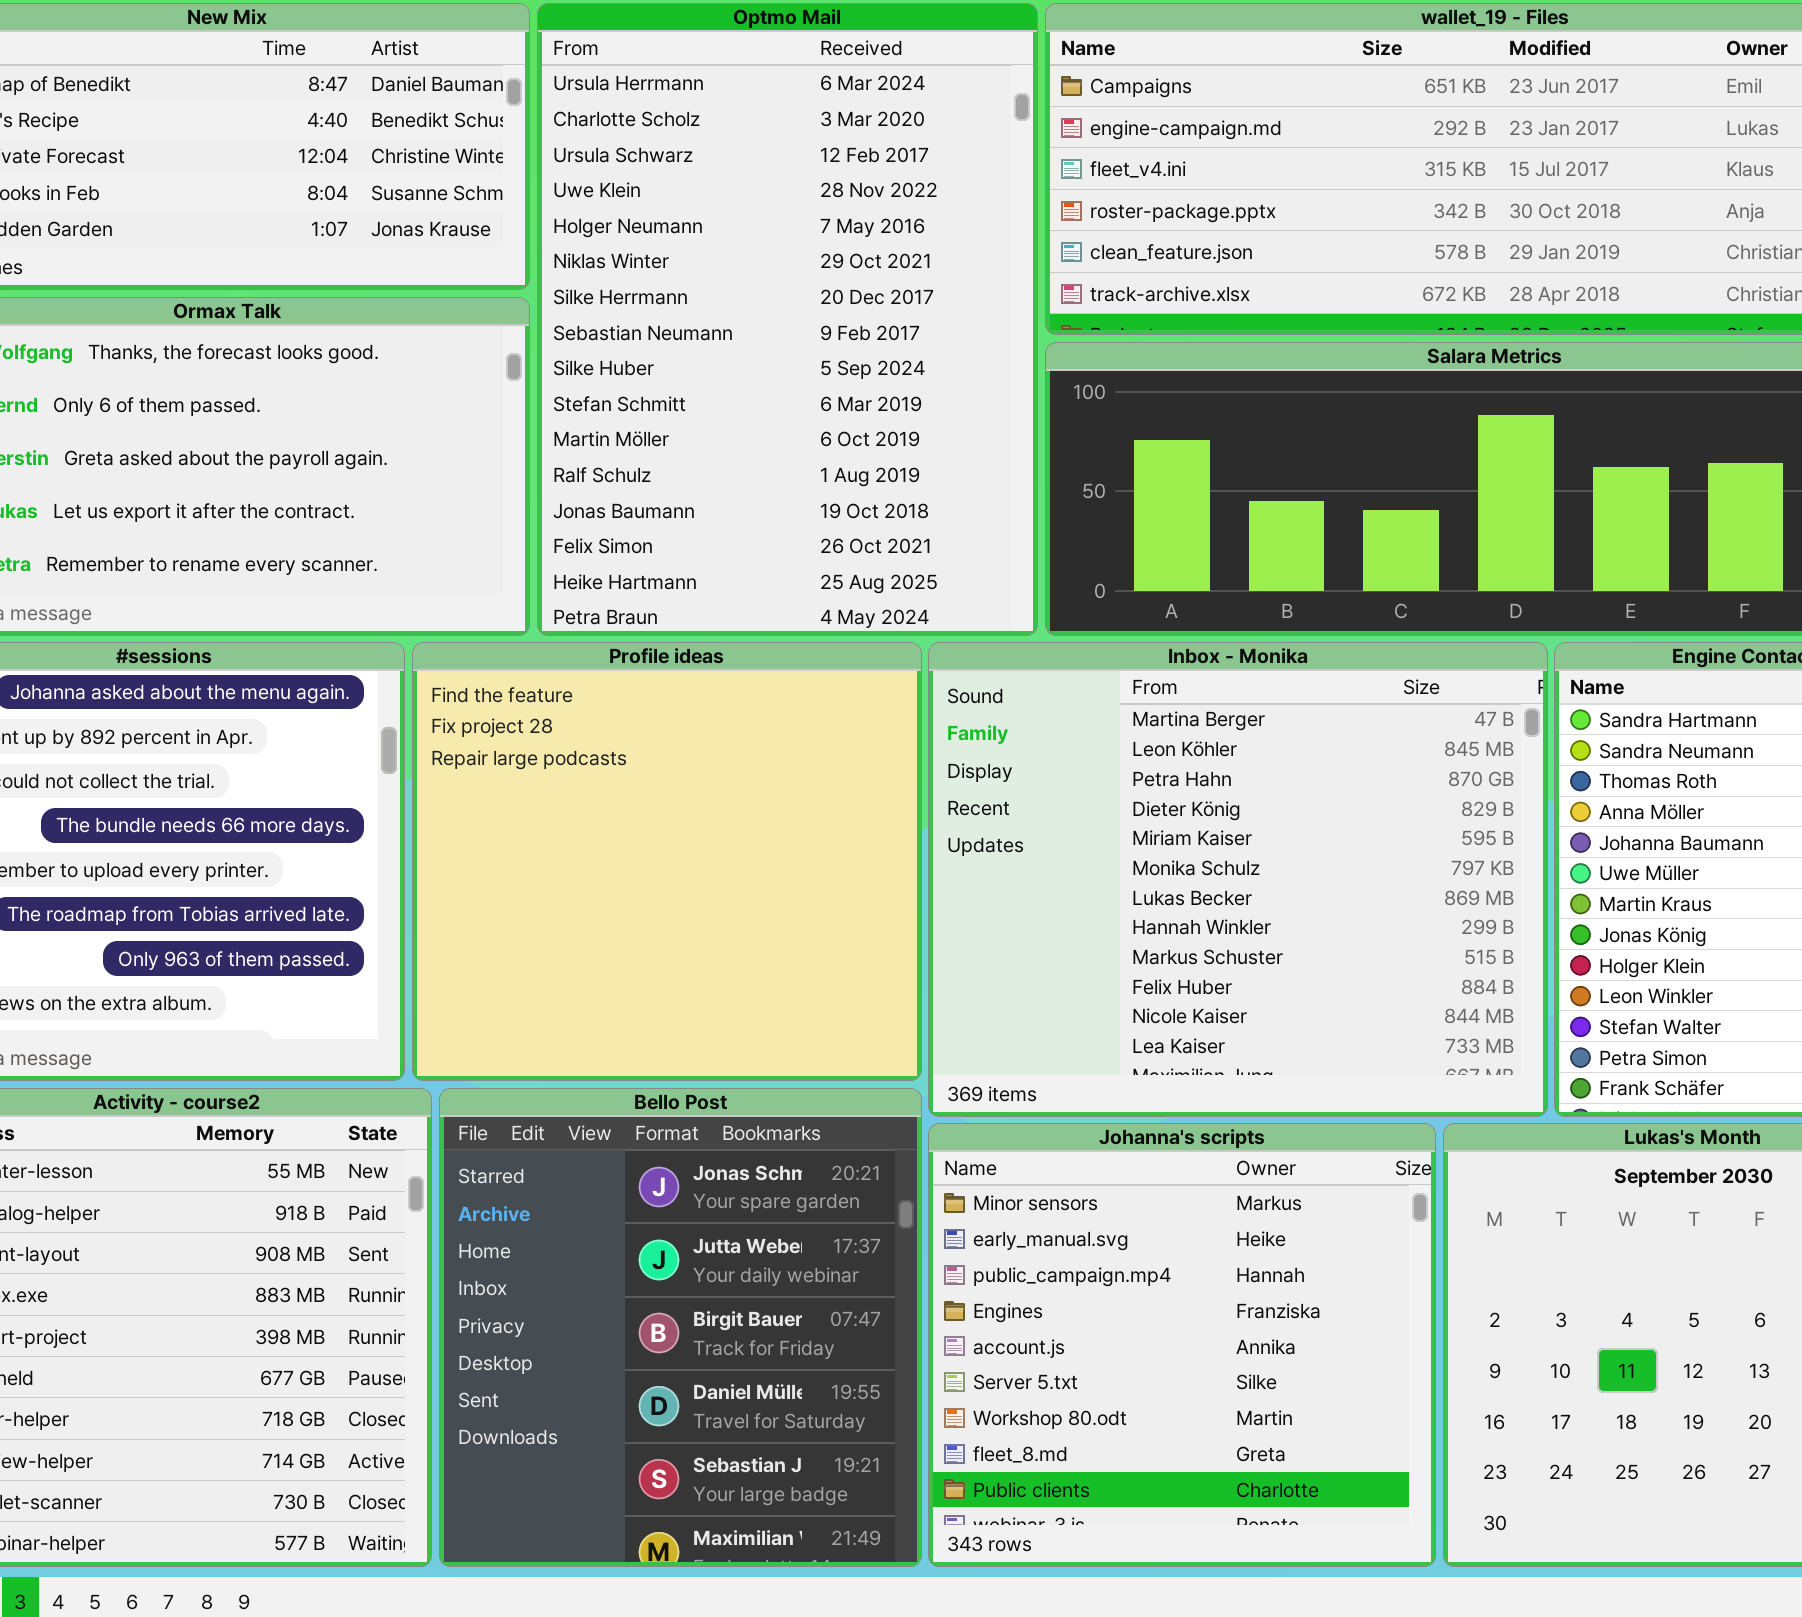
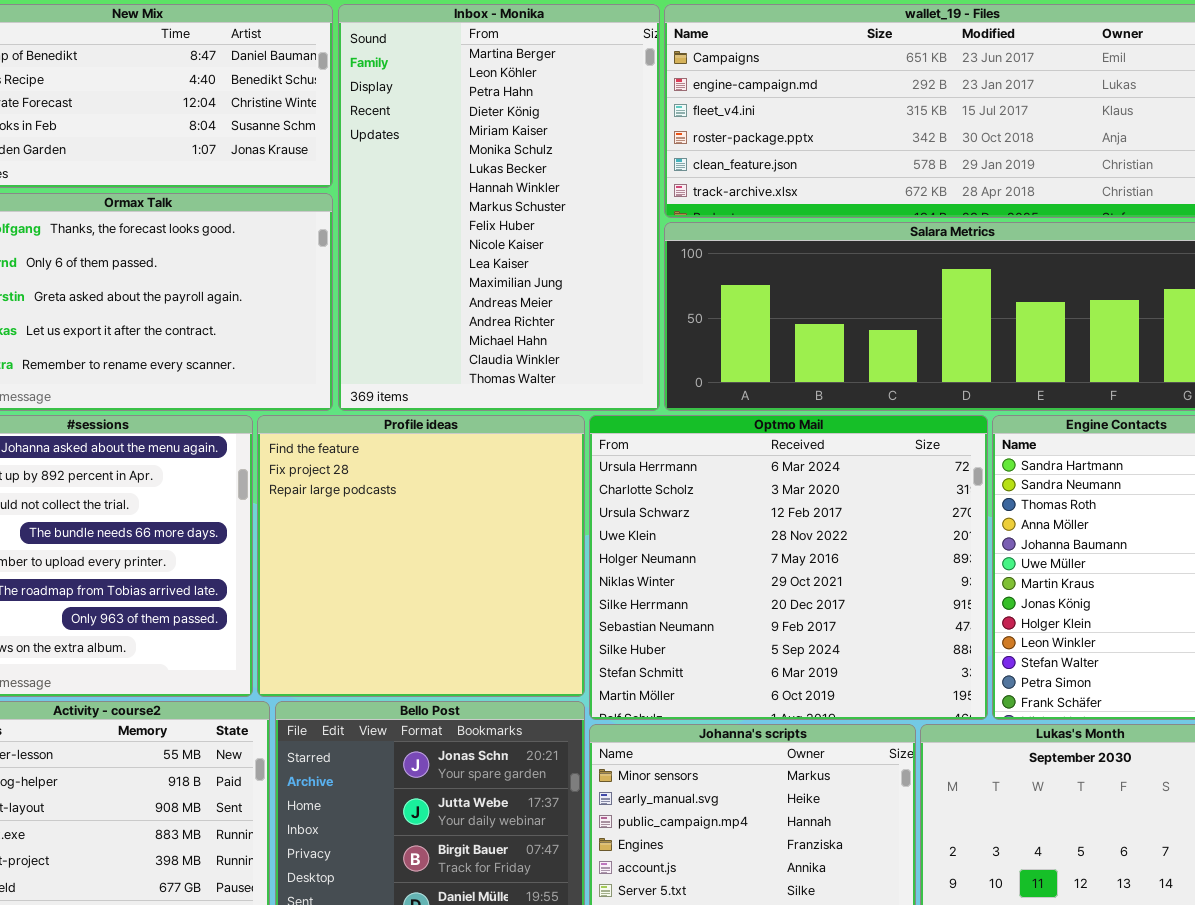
Optmo Mail: [537,3,1038,636] -> [589,415,988,720], moved, resized
Inbox - Monika: [928,642,1548,1117] -> [338,4,660,411], moved, resized

